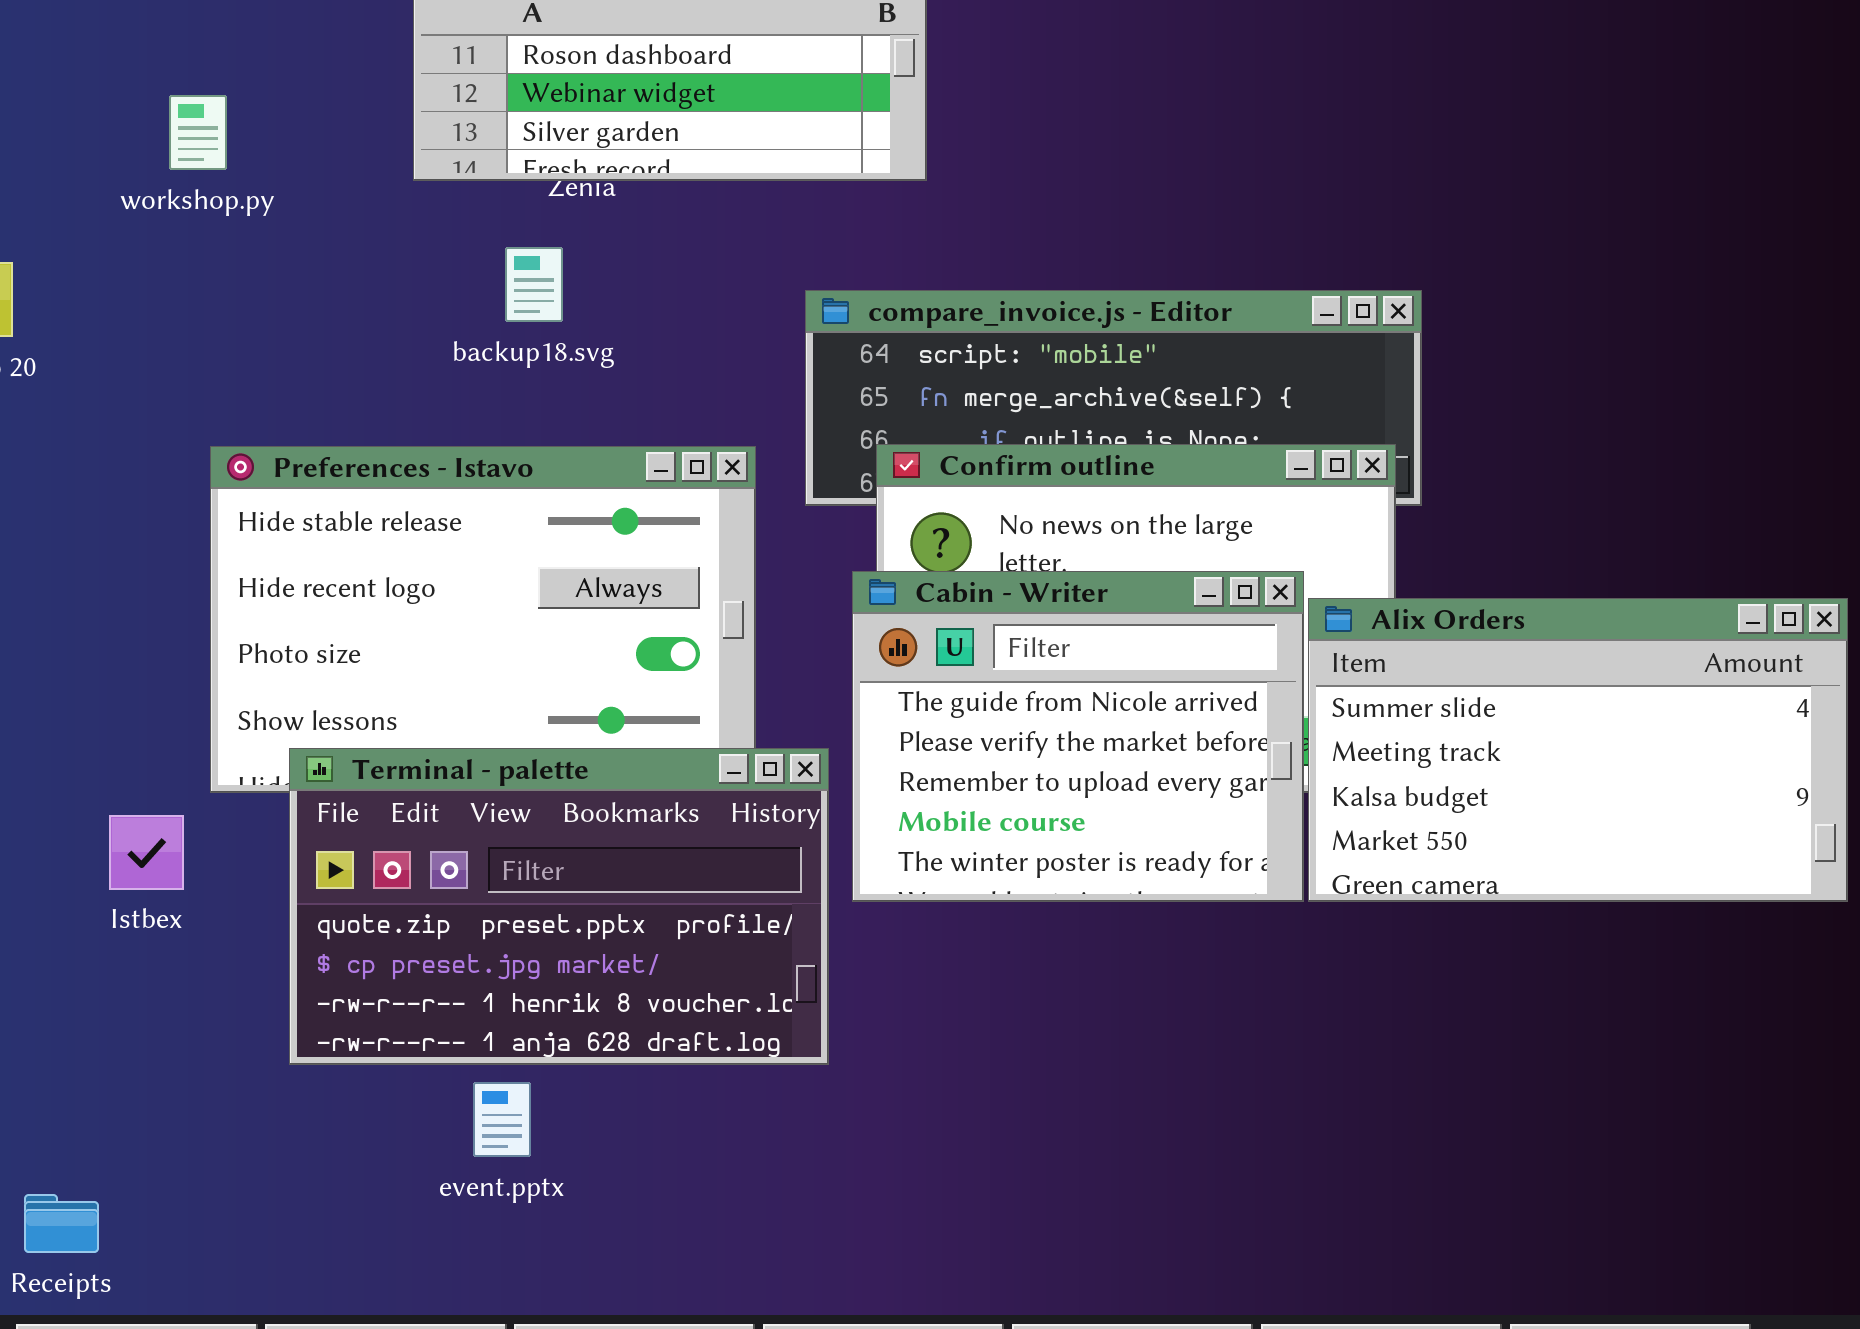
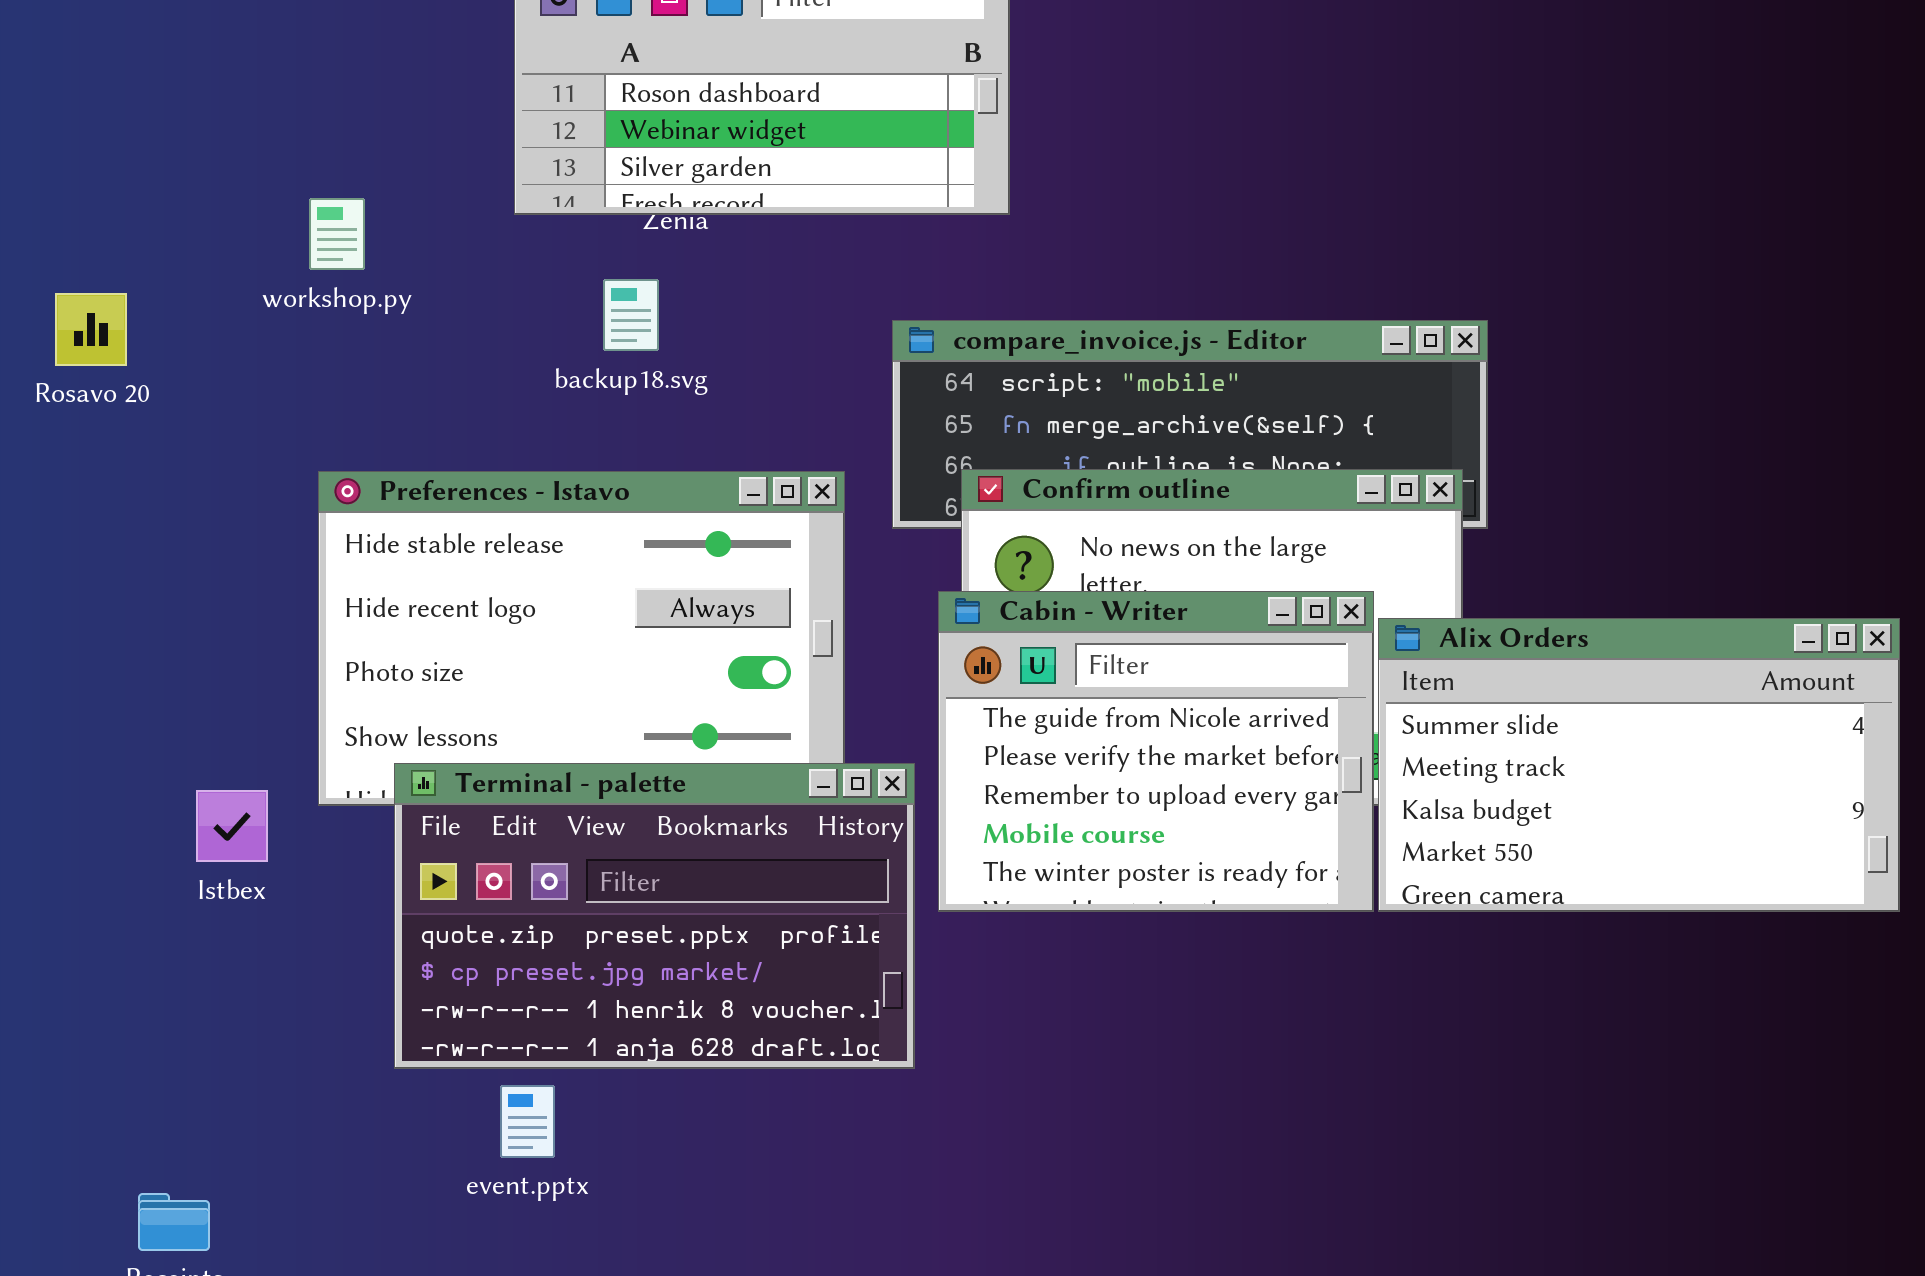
workshop.py: [169,95,227,170] -> [309,198,365,270], moved
Istbex: [109,815,184,890] -> [196,790,268,862], moved
event.pptx: [473,1082,531,1157] -> [500,1085,555,1158], moved

